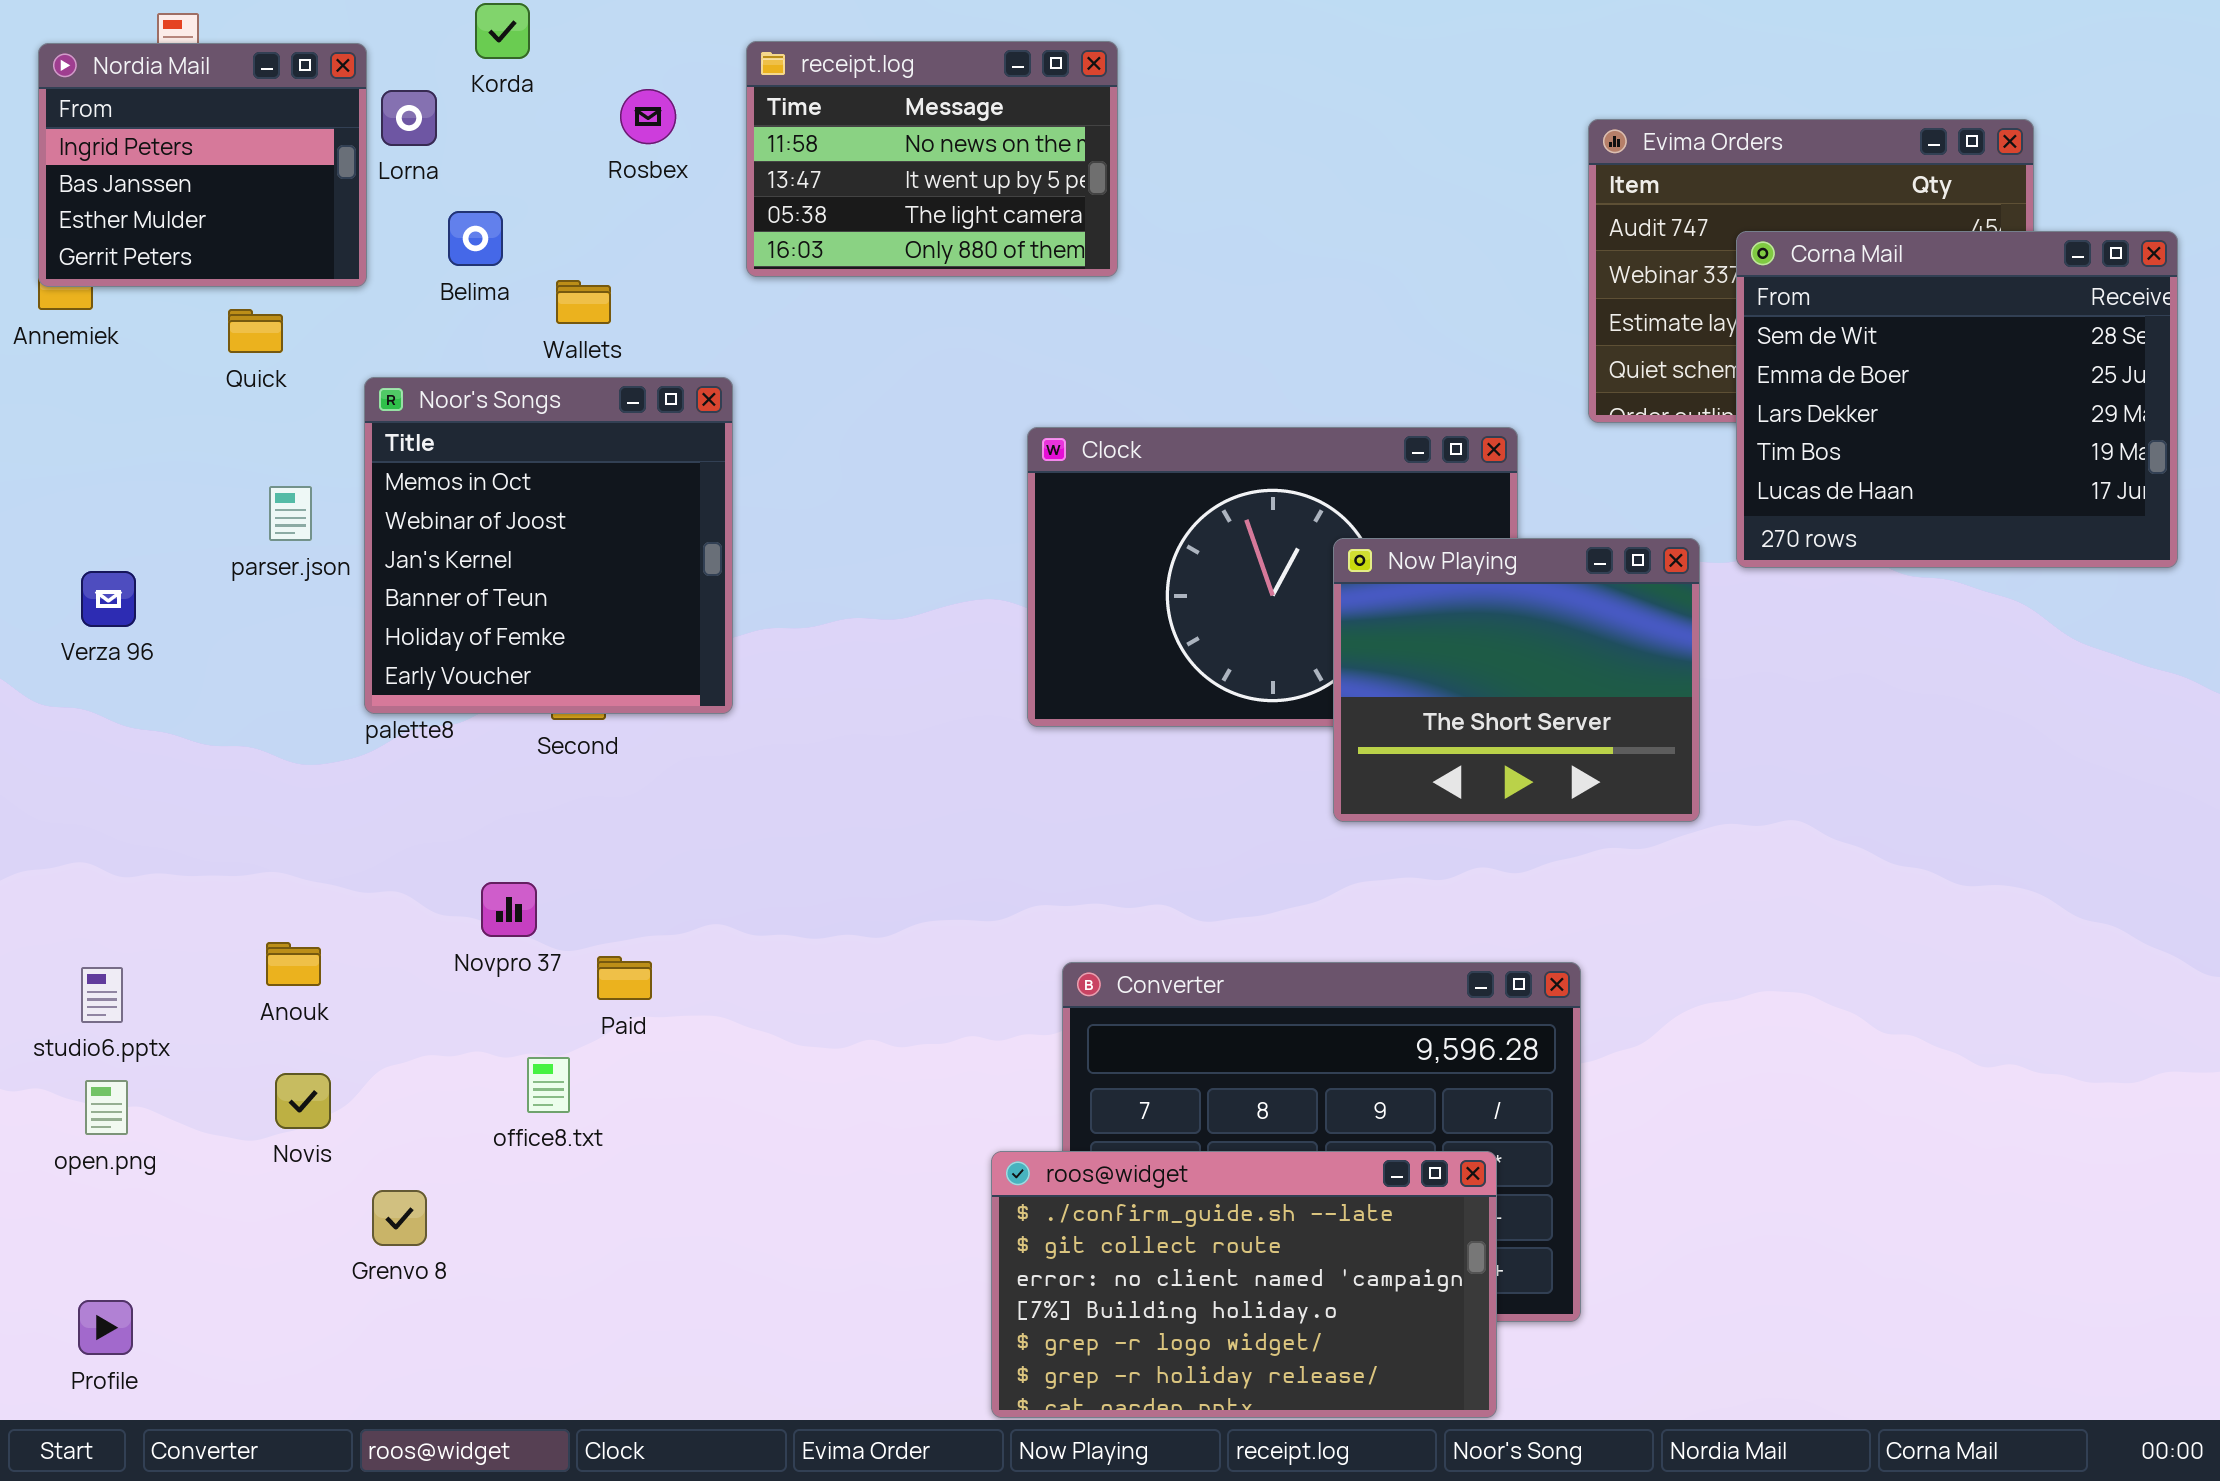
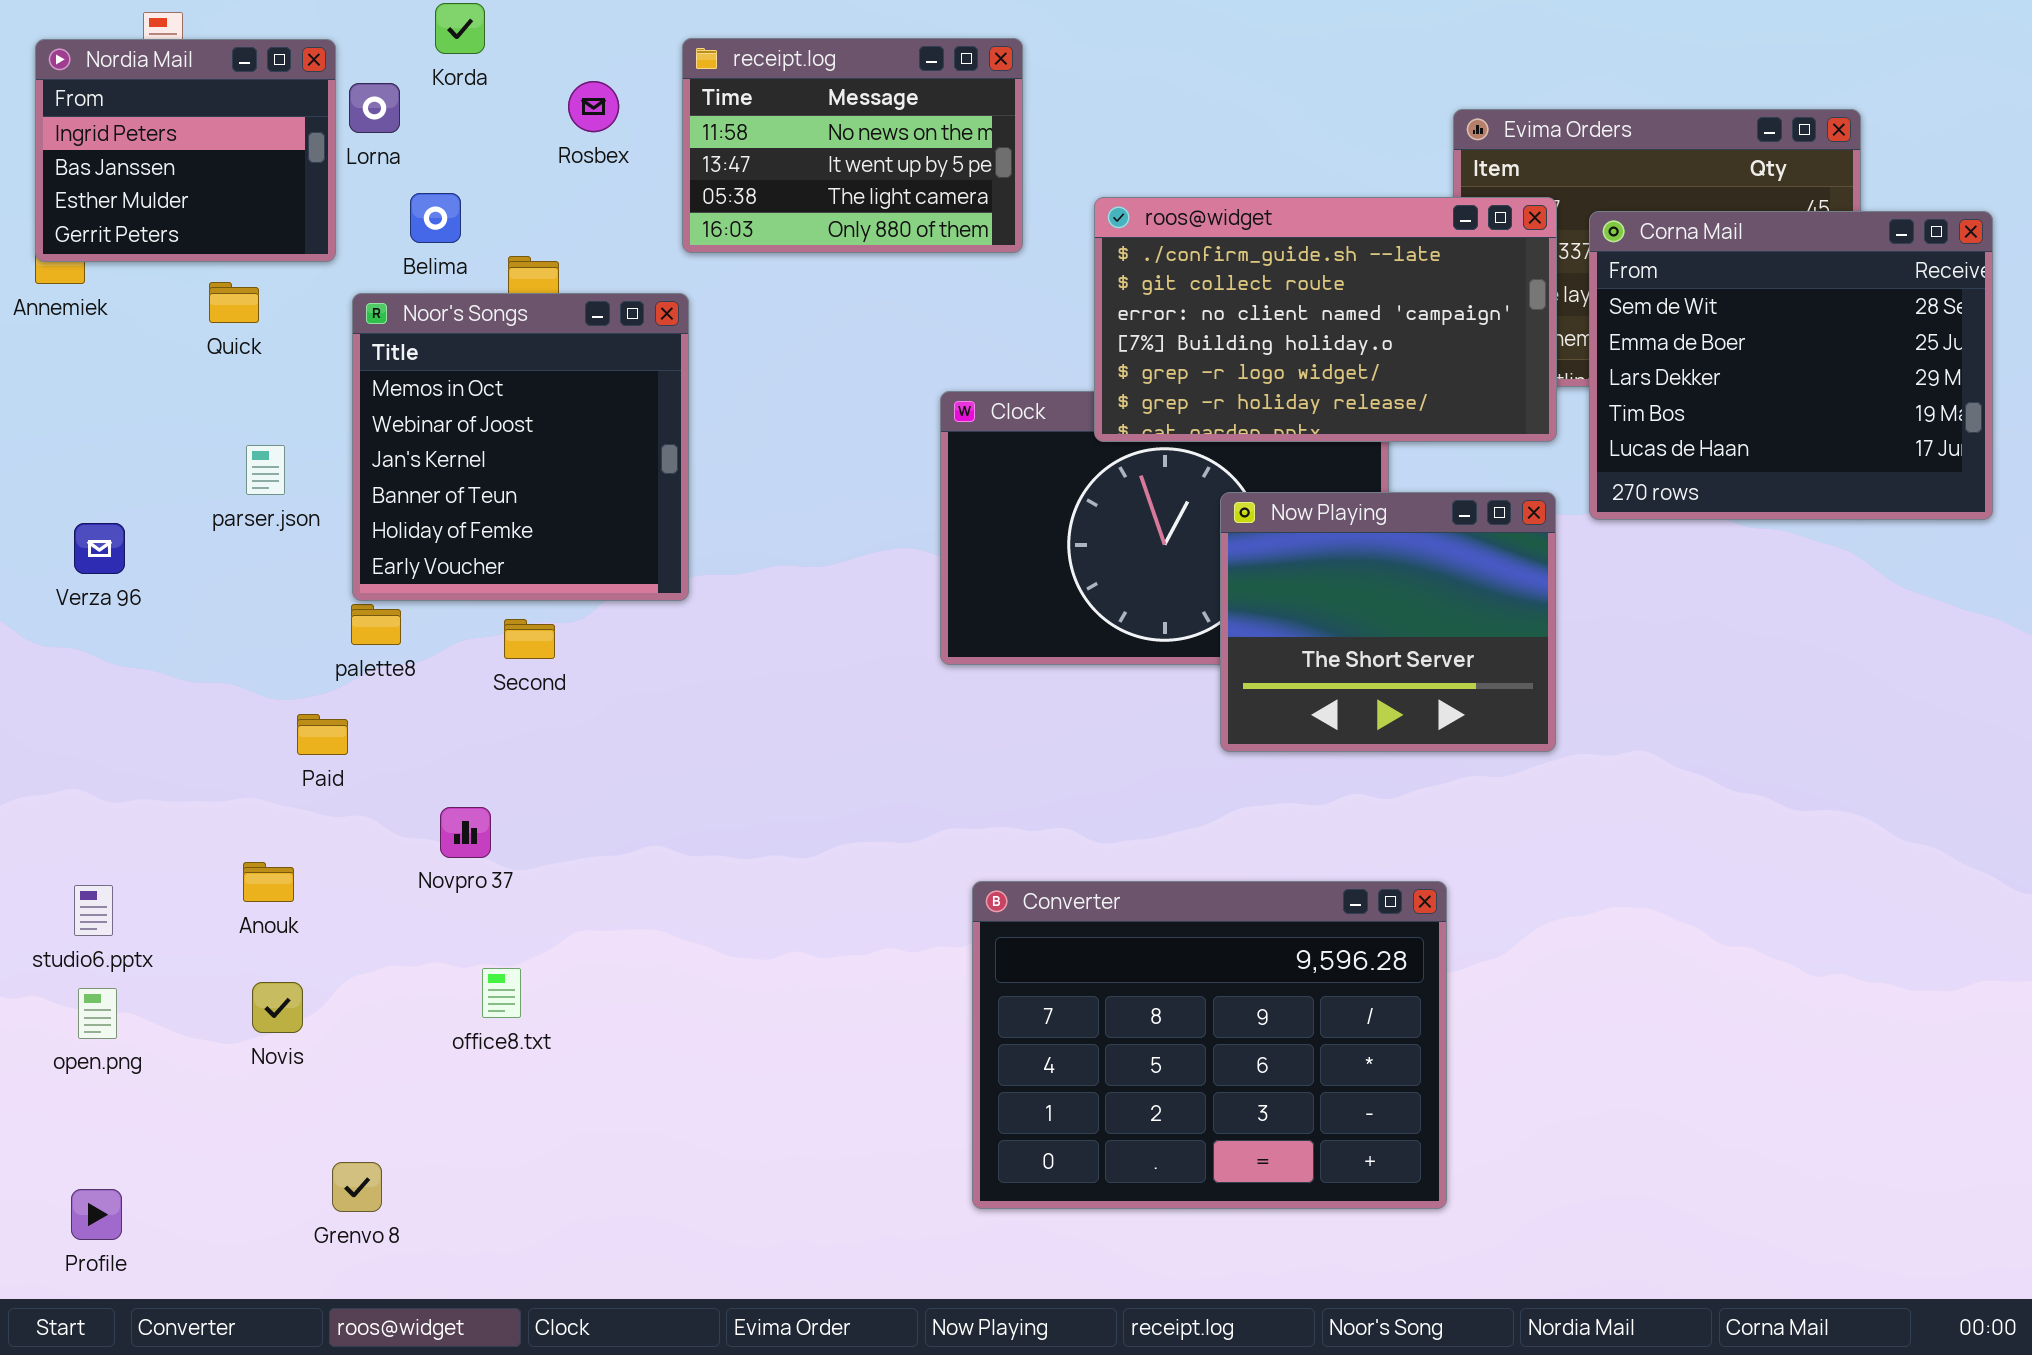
Noor's Songs: [364,377,733,714] -> [352,293,689,601], moved
Paid: [597,956,652,1000] -> [297,714,348,755], moved
roos@widget: [991,1151,1497,1418] -> [1094,197,1557,442], moved
Grenvo 8: [372,1190,427,1246] -> [332,1162,382,1212], moved

